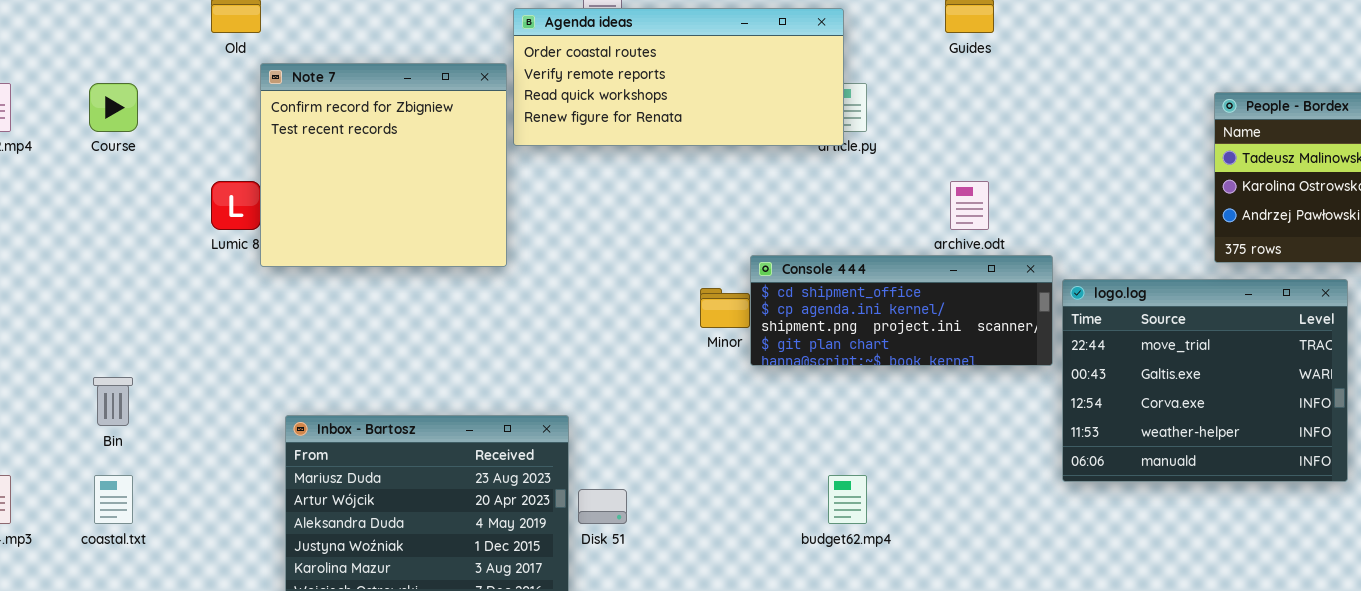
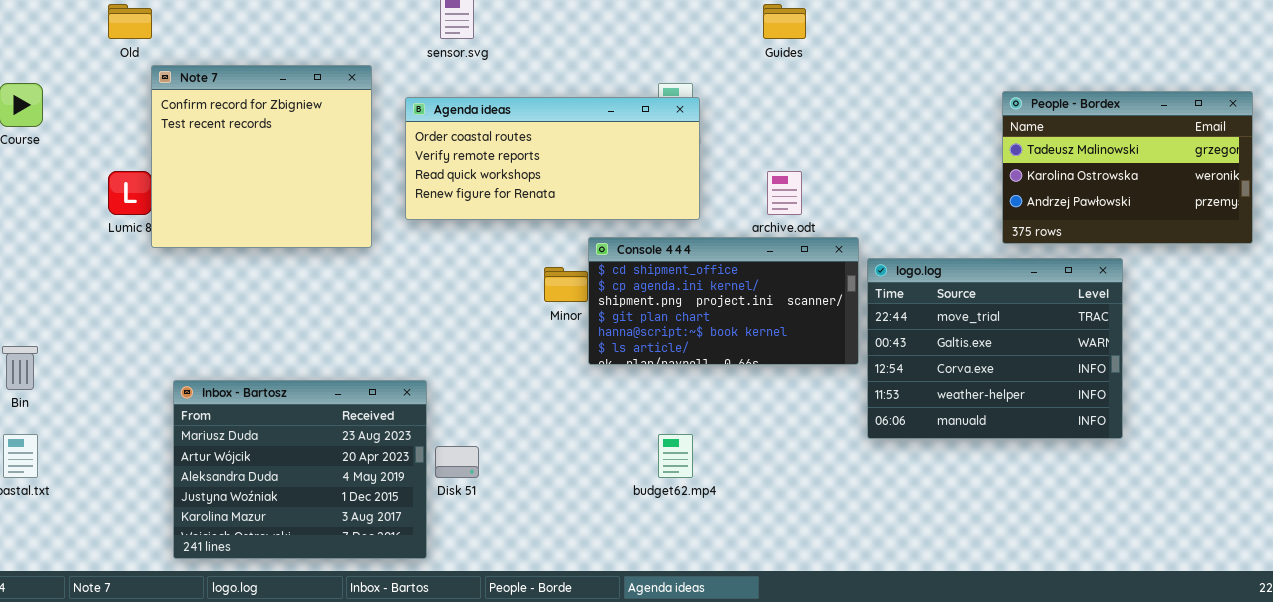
Agenda ideas: [513,8,844,146] -> [405,97,700,220], moved
Console 444: [750,255,1053,366] -> [588,237,859,365], resized

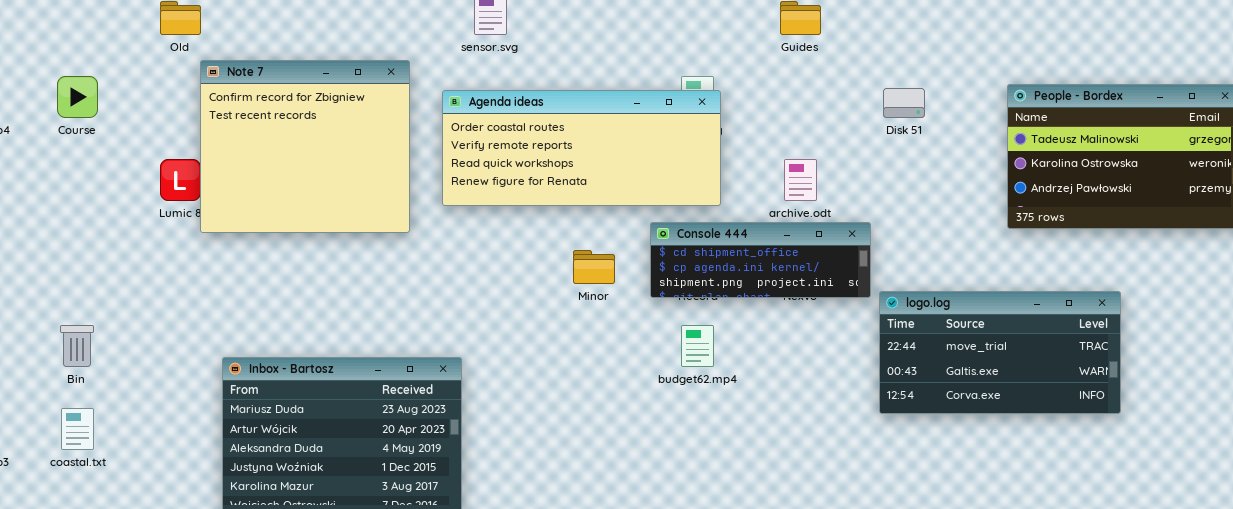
Console 444: [588,237,859,365] -> [650,222,871,298], resized
logo.log: [867,258,1123,439] -> [879,291,1121,414], resized
budget62.mp4: [658,434,693,478] -> [681,325,714,367], moved
Disk 51: [435,446,479,478] -> [883,88,925,118], moved

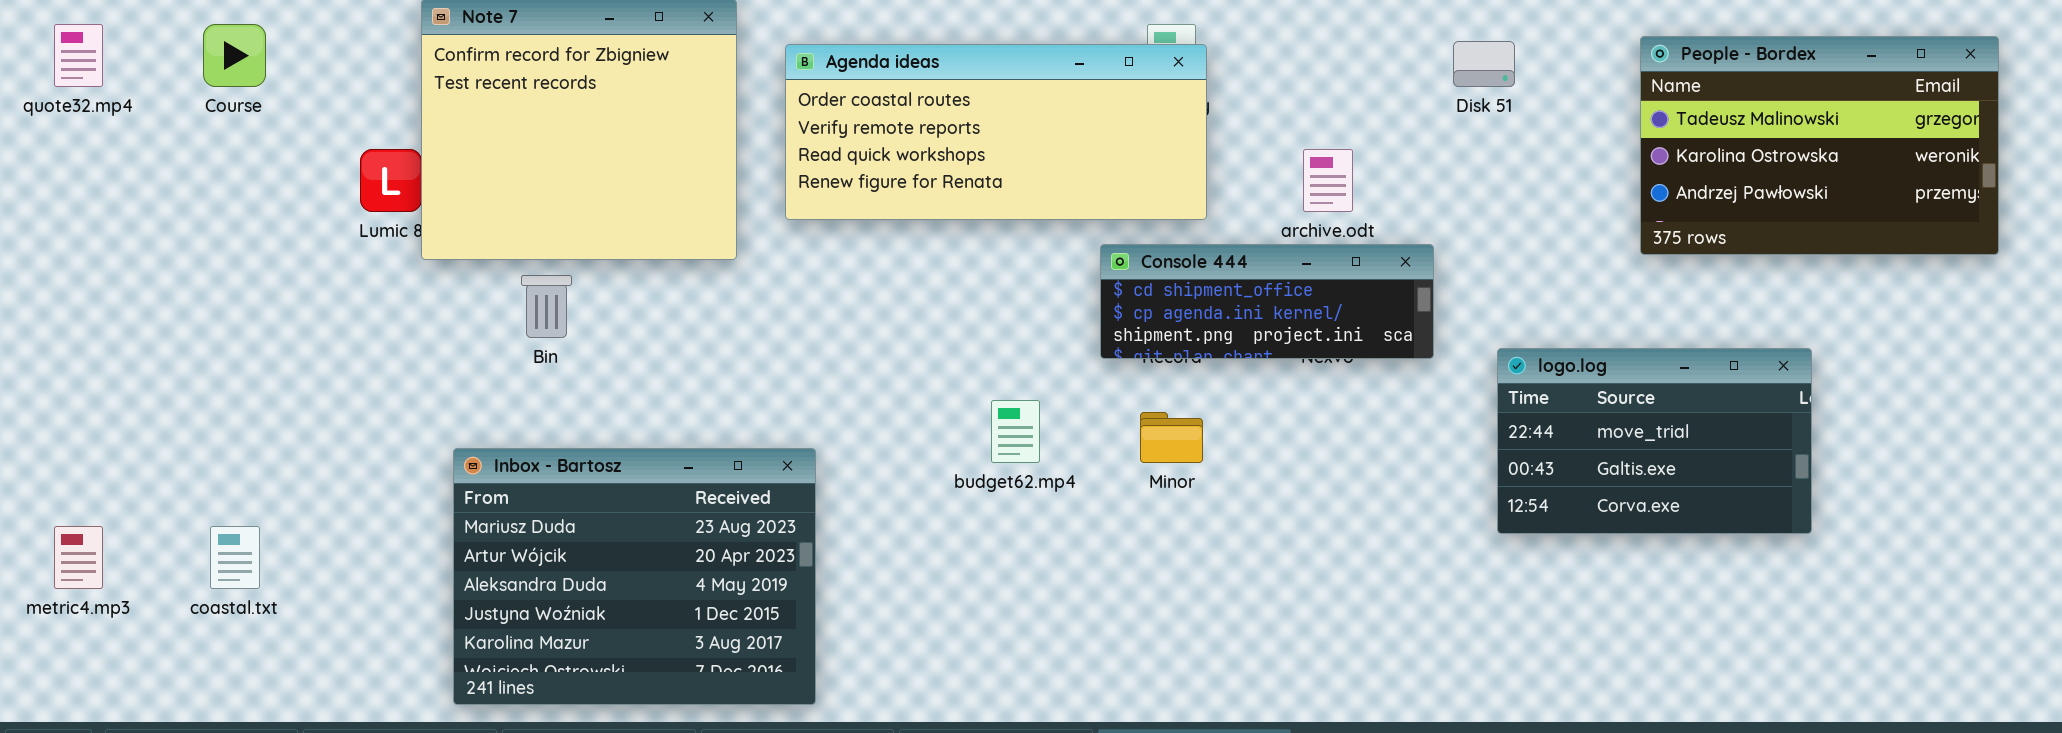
Minor: [573,250,615,284] -> [1140,412,1203,463], moved
logo.log: [879,291,1121,414] -> [1497,348,1812,534], resized
Bin: [60,325,94,367] -> [521,275,572,338], moved
budget62.mp4: [681,325,714,367] -> [991,400,1040,463], moved

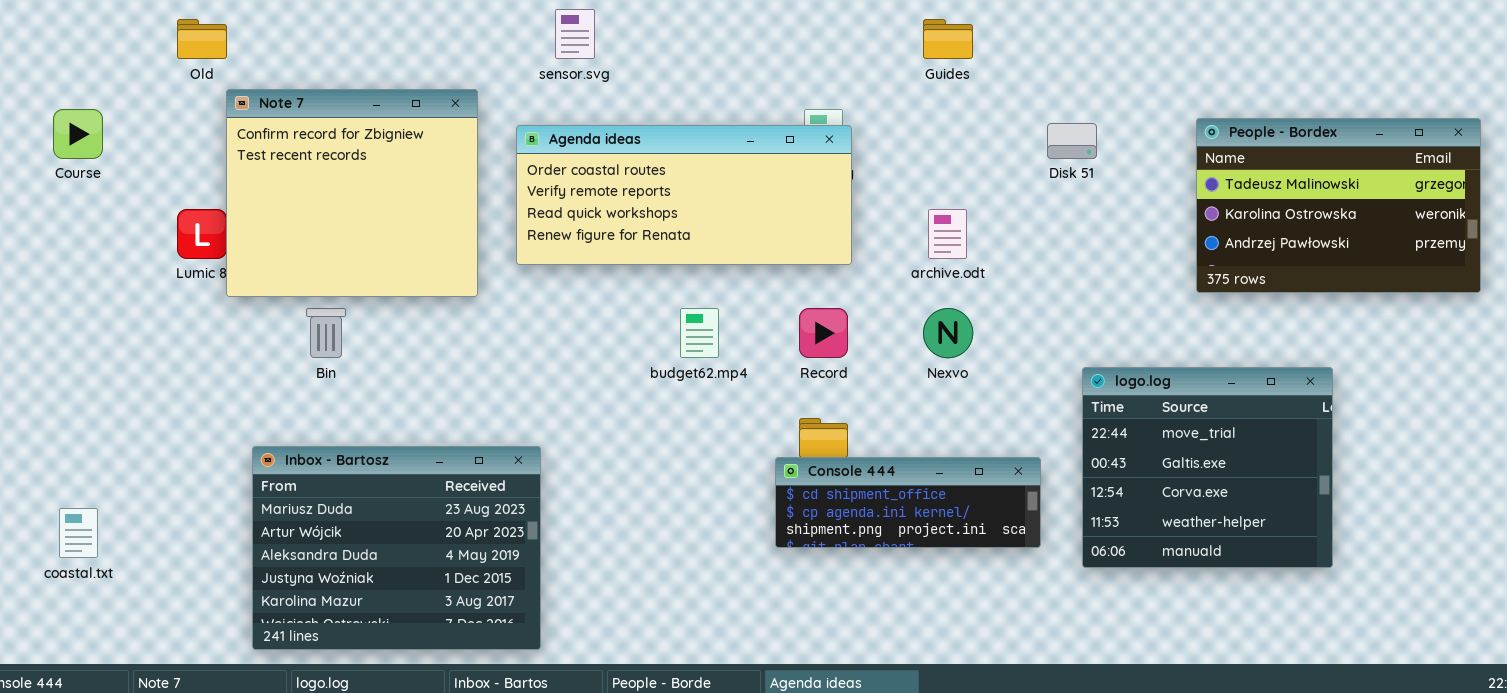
Console 444: [1100,244,1434,359] -> [775,457,1041,548], moved
logo.log: [1497,348,1812,534] -> [1082,367,1333,568], resized
budget62.mp4: [991,400,1040,463] -> [680,308,719,358], moved

